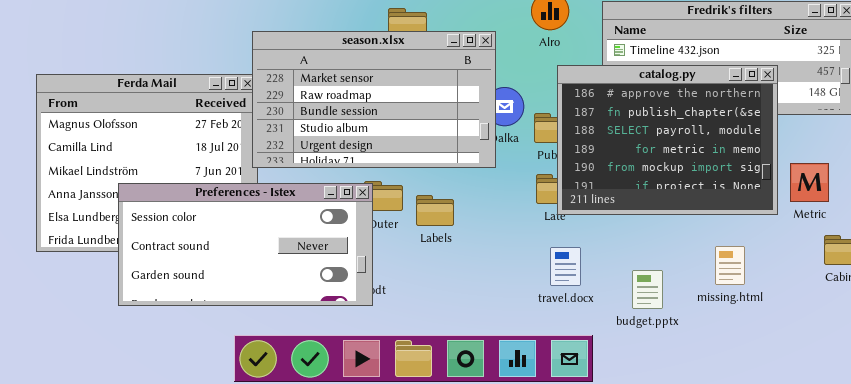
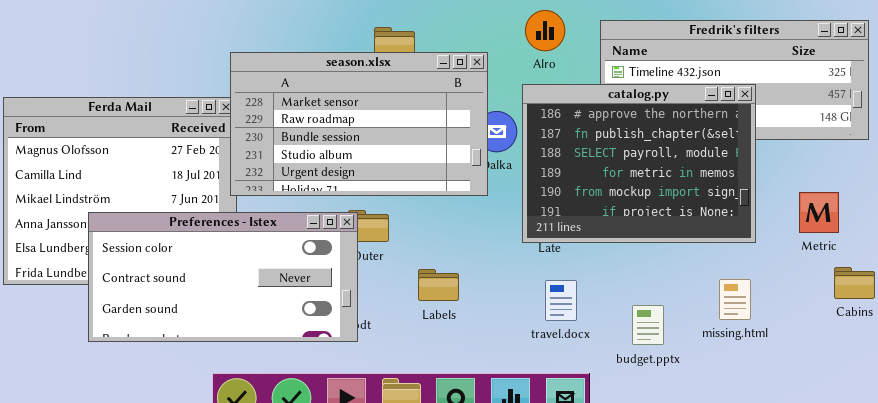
catalog.py: [557,65,778,215] -> [522,84,756,243], moved
Labels: [416,195,454,226] -> [418,269,459,301], moved

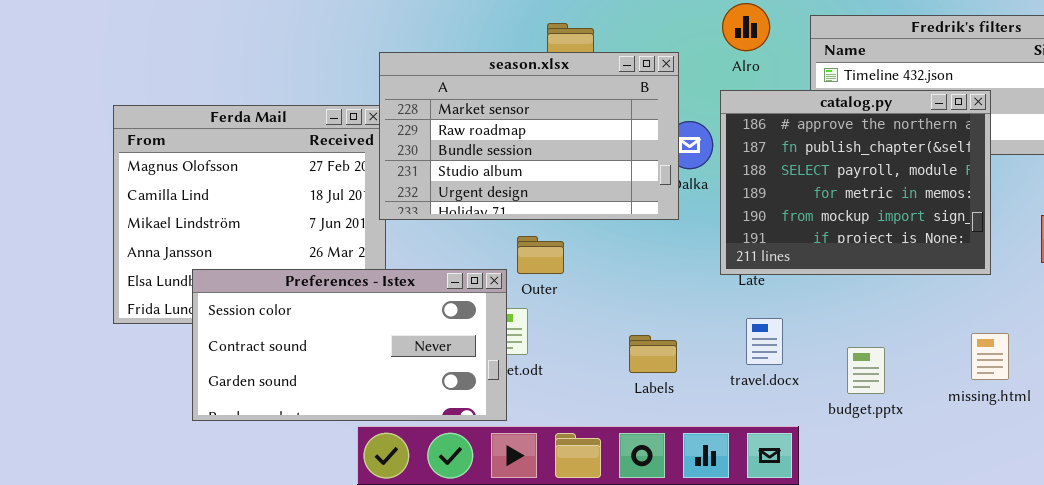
Preferences - Istex: [88,212,358,342] -> [192,269,507,421], moved
Labels: [418,269,459,301] -> [629,335,677,373], moved
missing.html: [719,279,751,320] -> [971,333,1009,380], moved

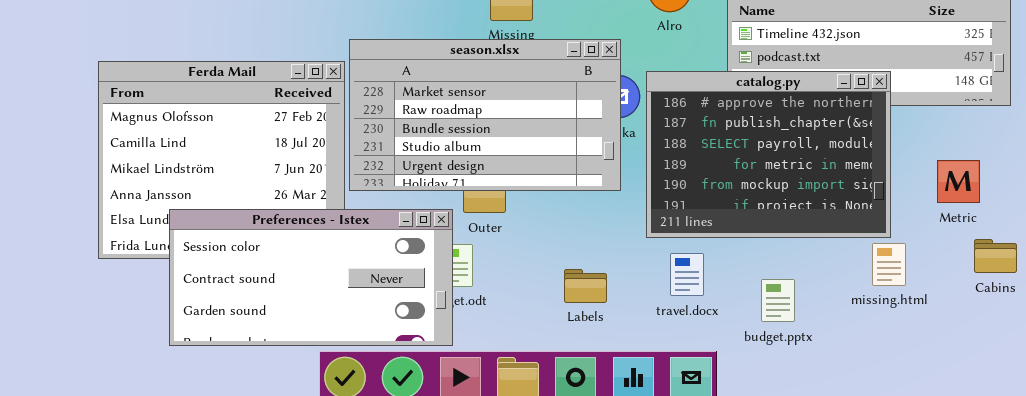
season.xlsx: [379,52,679,220] -> [349,39,621,191], moved
catalog.py: [720,90,991,275] -> [646,71,891,238], moved
missing.html: [971,333,1009,380] -> [872,243,906,286], moved

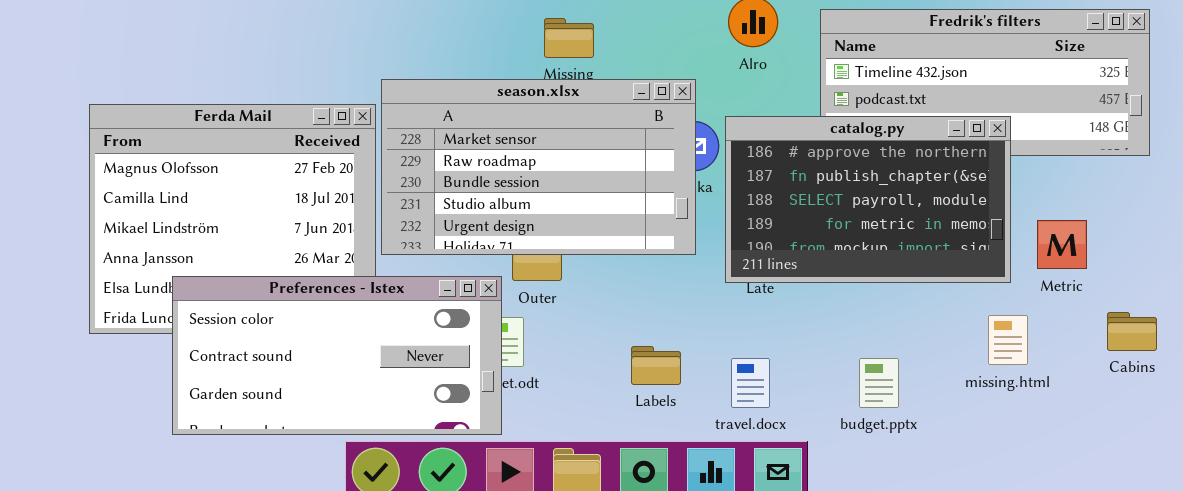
catalog.py: [646,71,891,238] -> [725,116,1011,283], resized
Metric: [937,160,980,203] -> [1037,220,1087,269], moved
travel.docx: [670,253,704,296] -> [731,358,770,408], moved

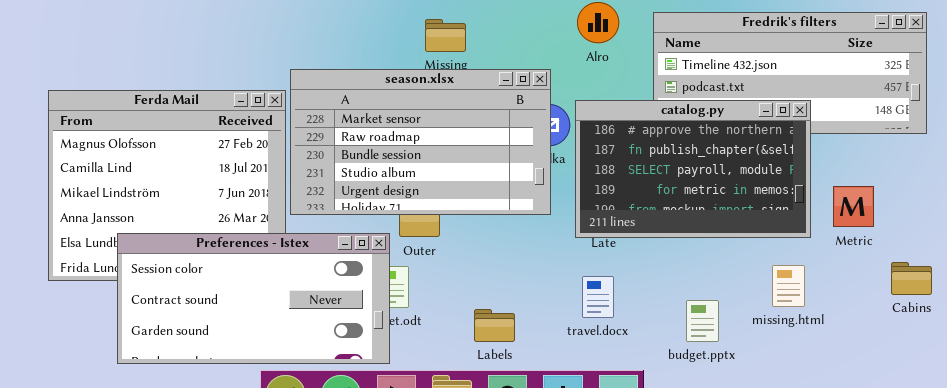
missing.html: [988,315,1028,365] -> [772,265,805,307], moved
Labels: [631,346,681,385] -> [474,309,515,342], moved
travel.docx: [731,358,770,408] -> [582,276,614,318], moved

